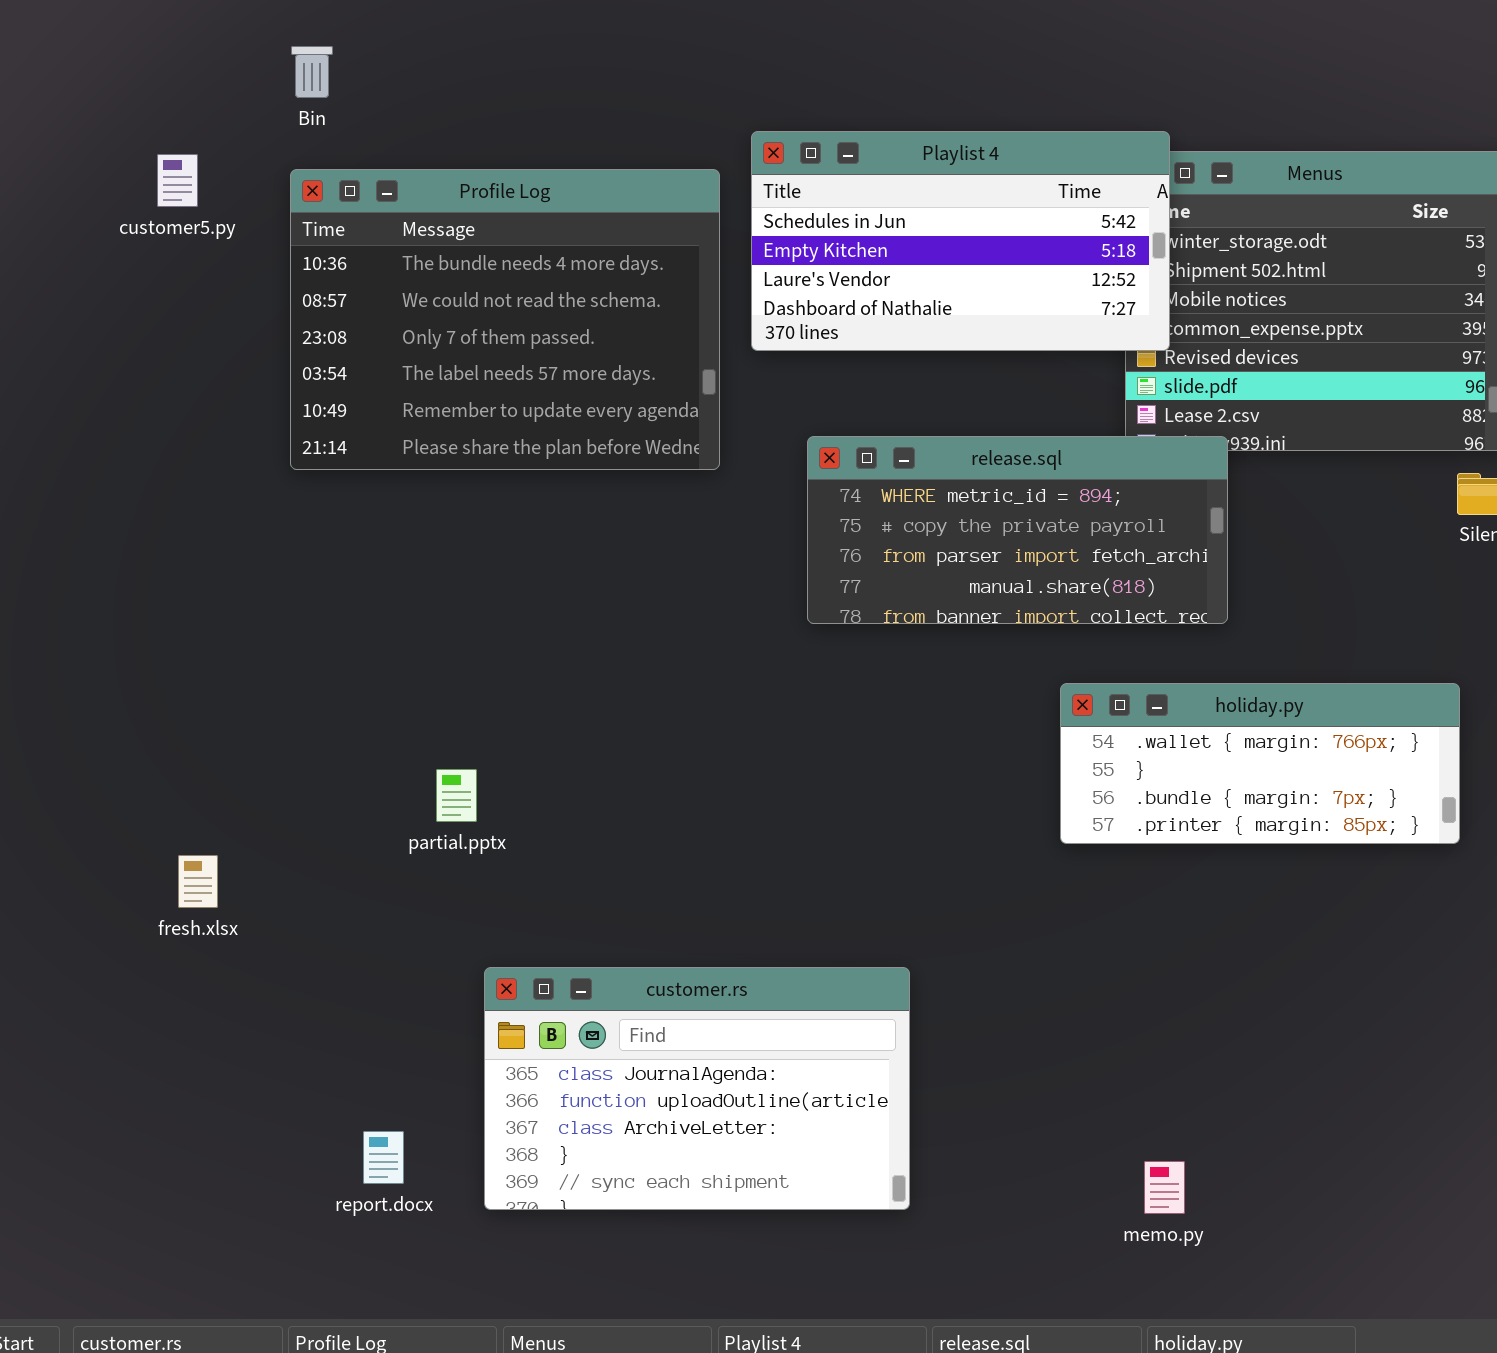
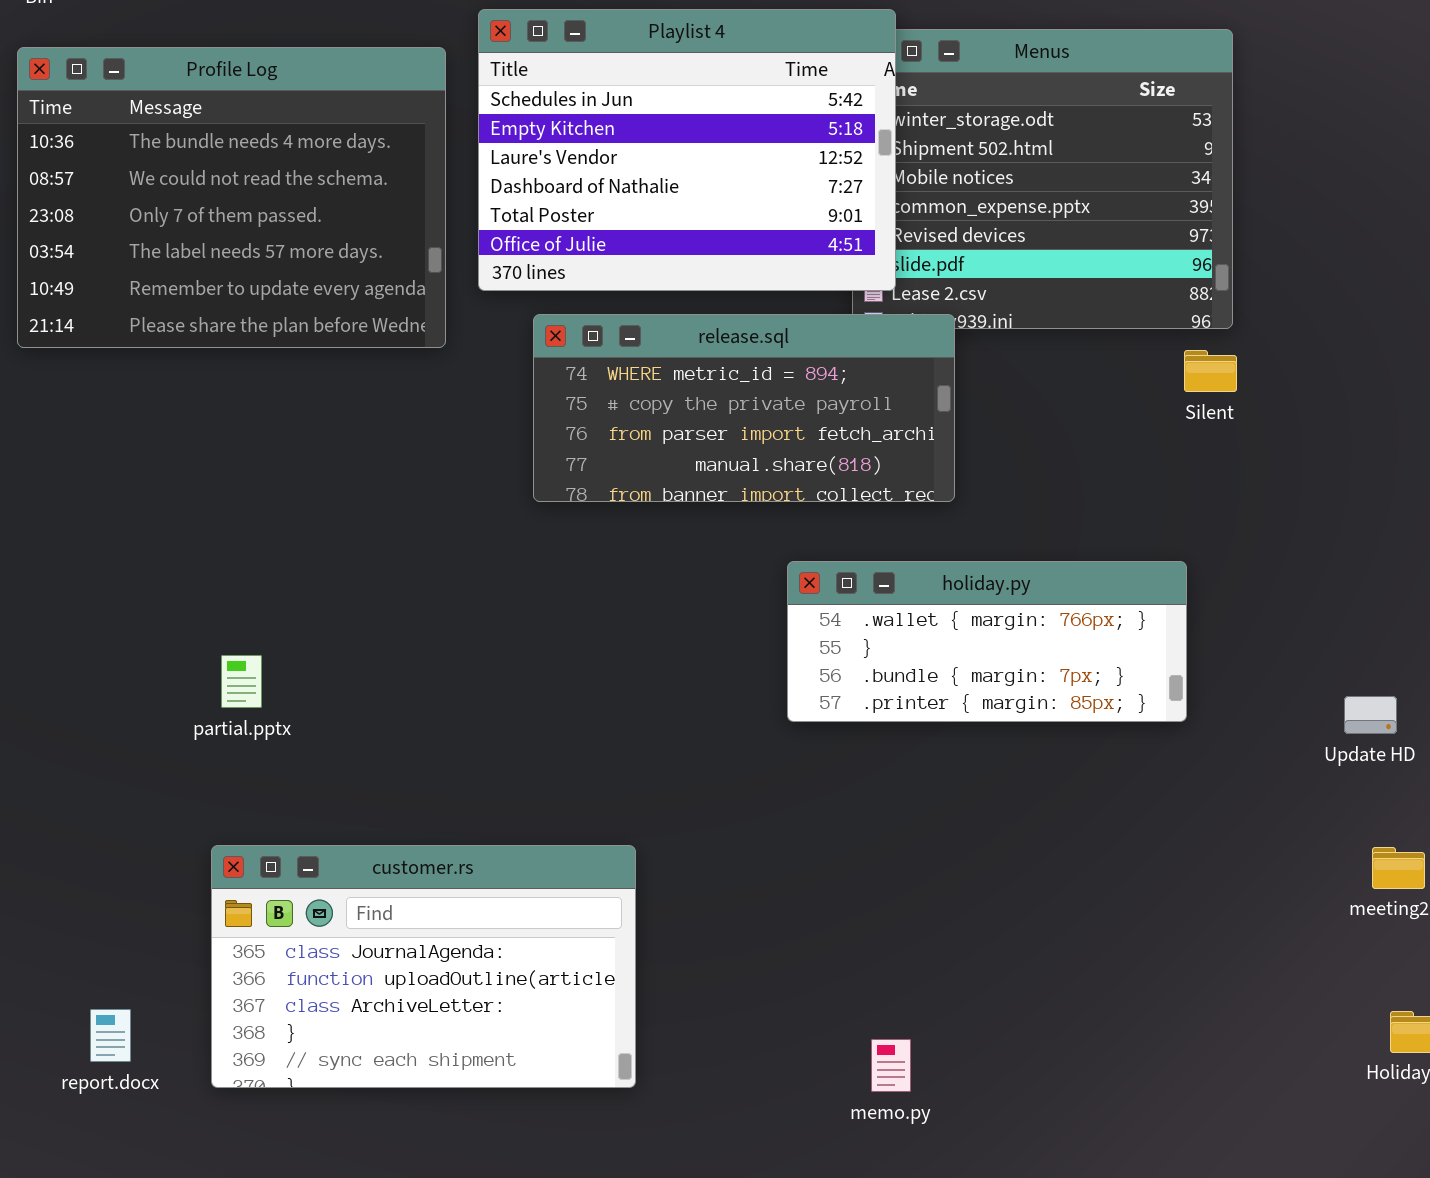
Playlist 4: [751,131,1170,351] -> [478,9,896,291], resized
partial.pptx: [436,769,477,822] -> [221,655,262,708], moved

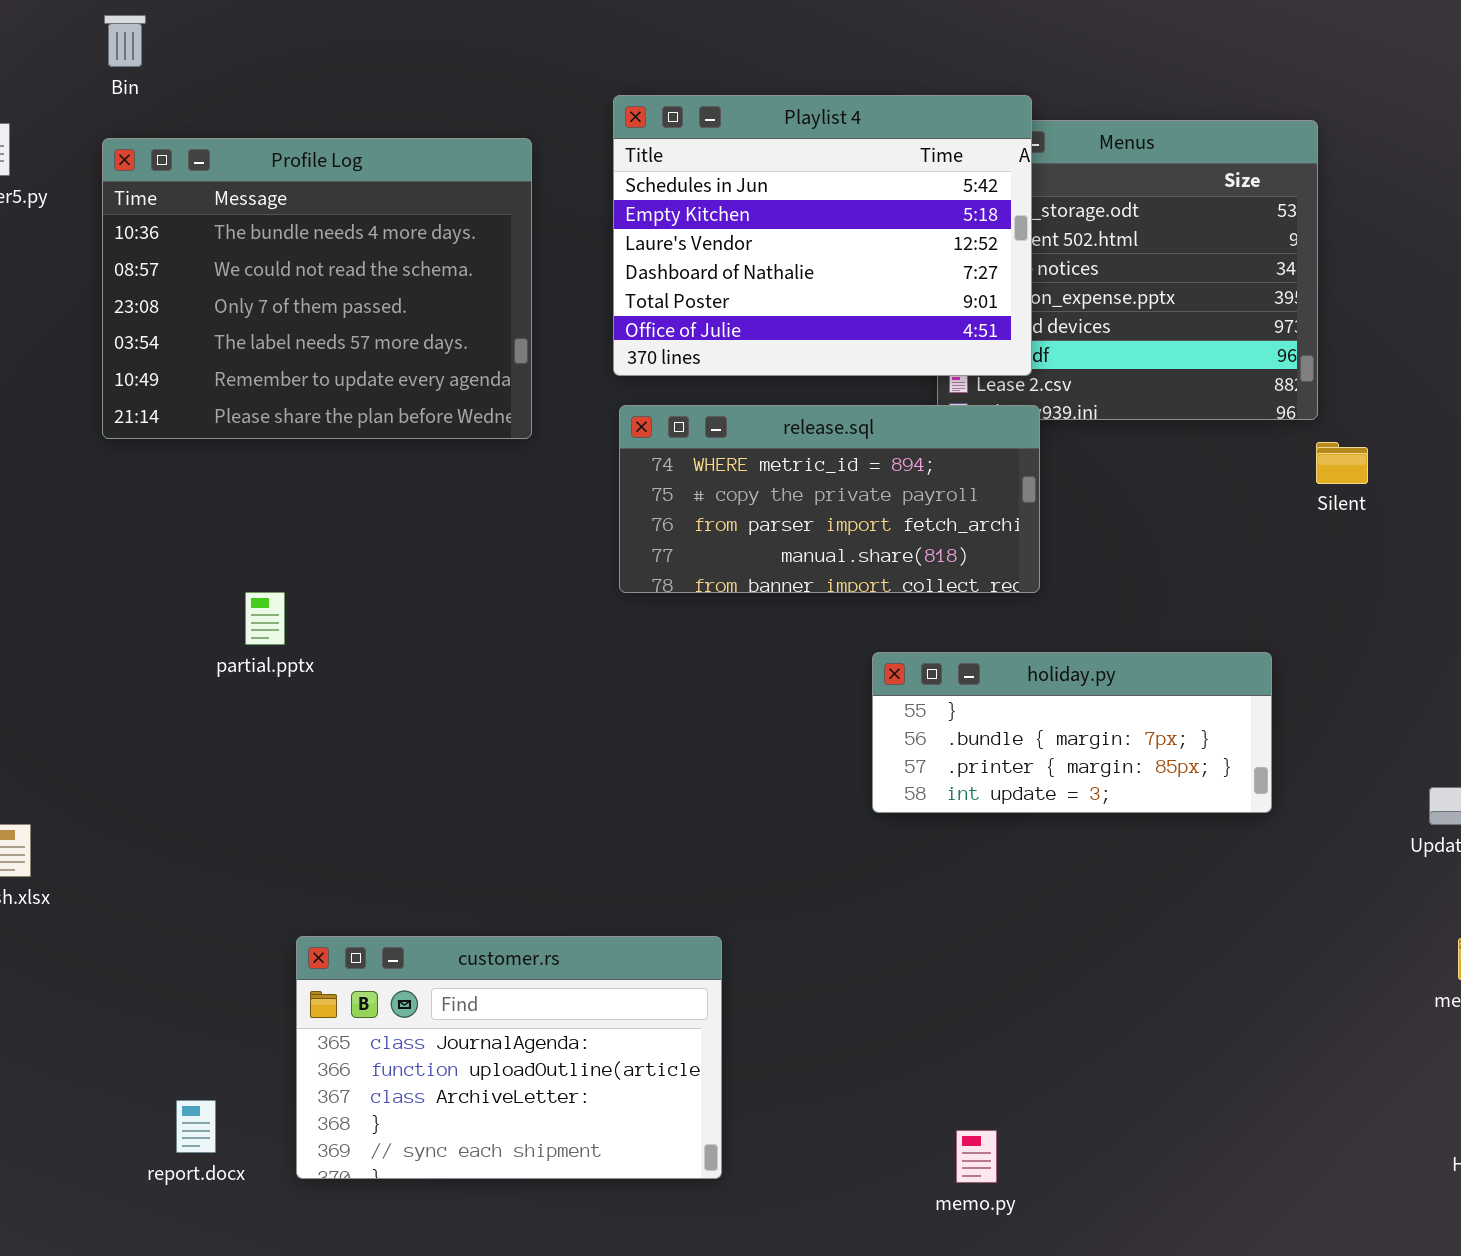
Playlist 4: [478,9,896,291] -> [613,95,1032,376], moved
Silent: [1184,350,1237,392] -> [1316,442,1368,484], moved
holiday.py: [787,561,1187,722] -> [872,652,1272,813], scrolled down 1 row
partial.pptx: [221,655,262,708] -> [245,592,285,645], moved

